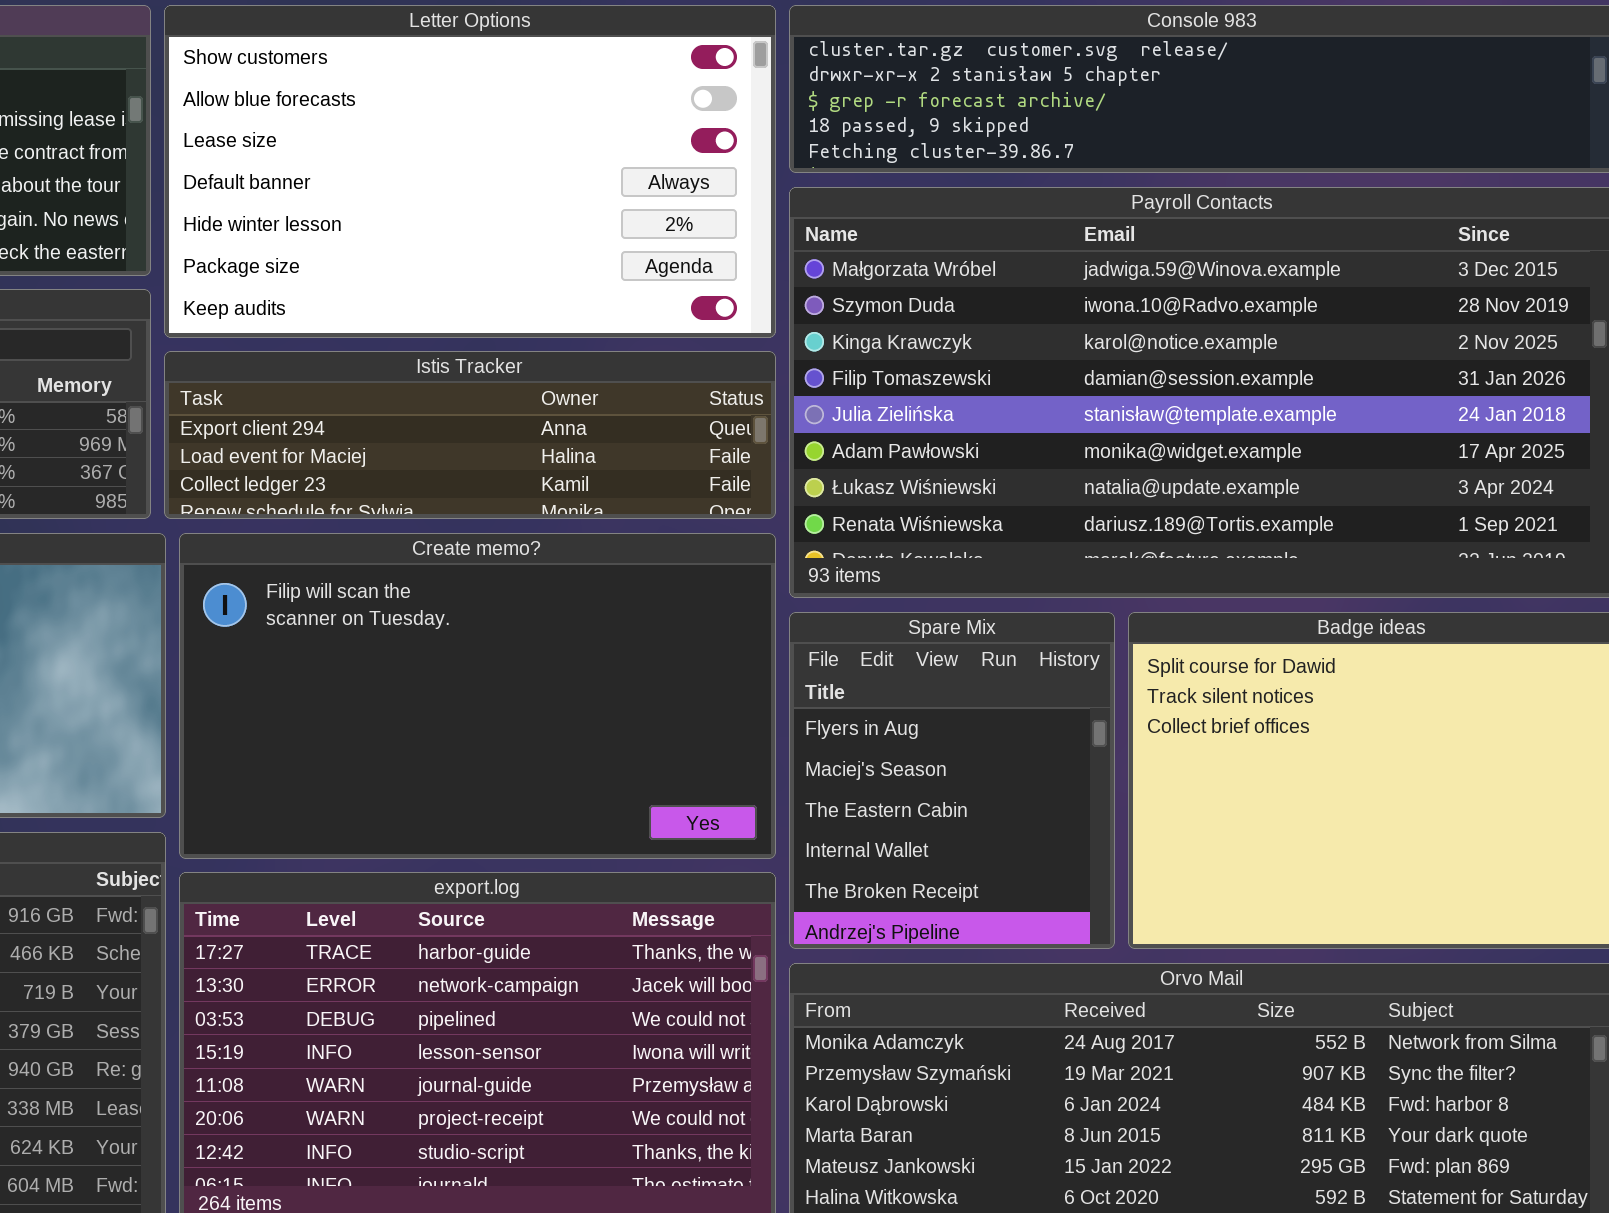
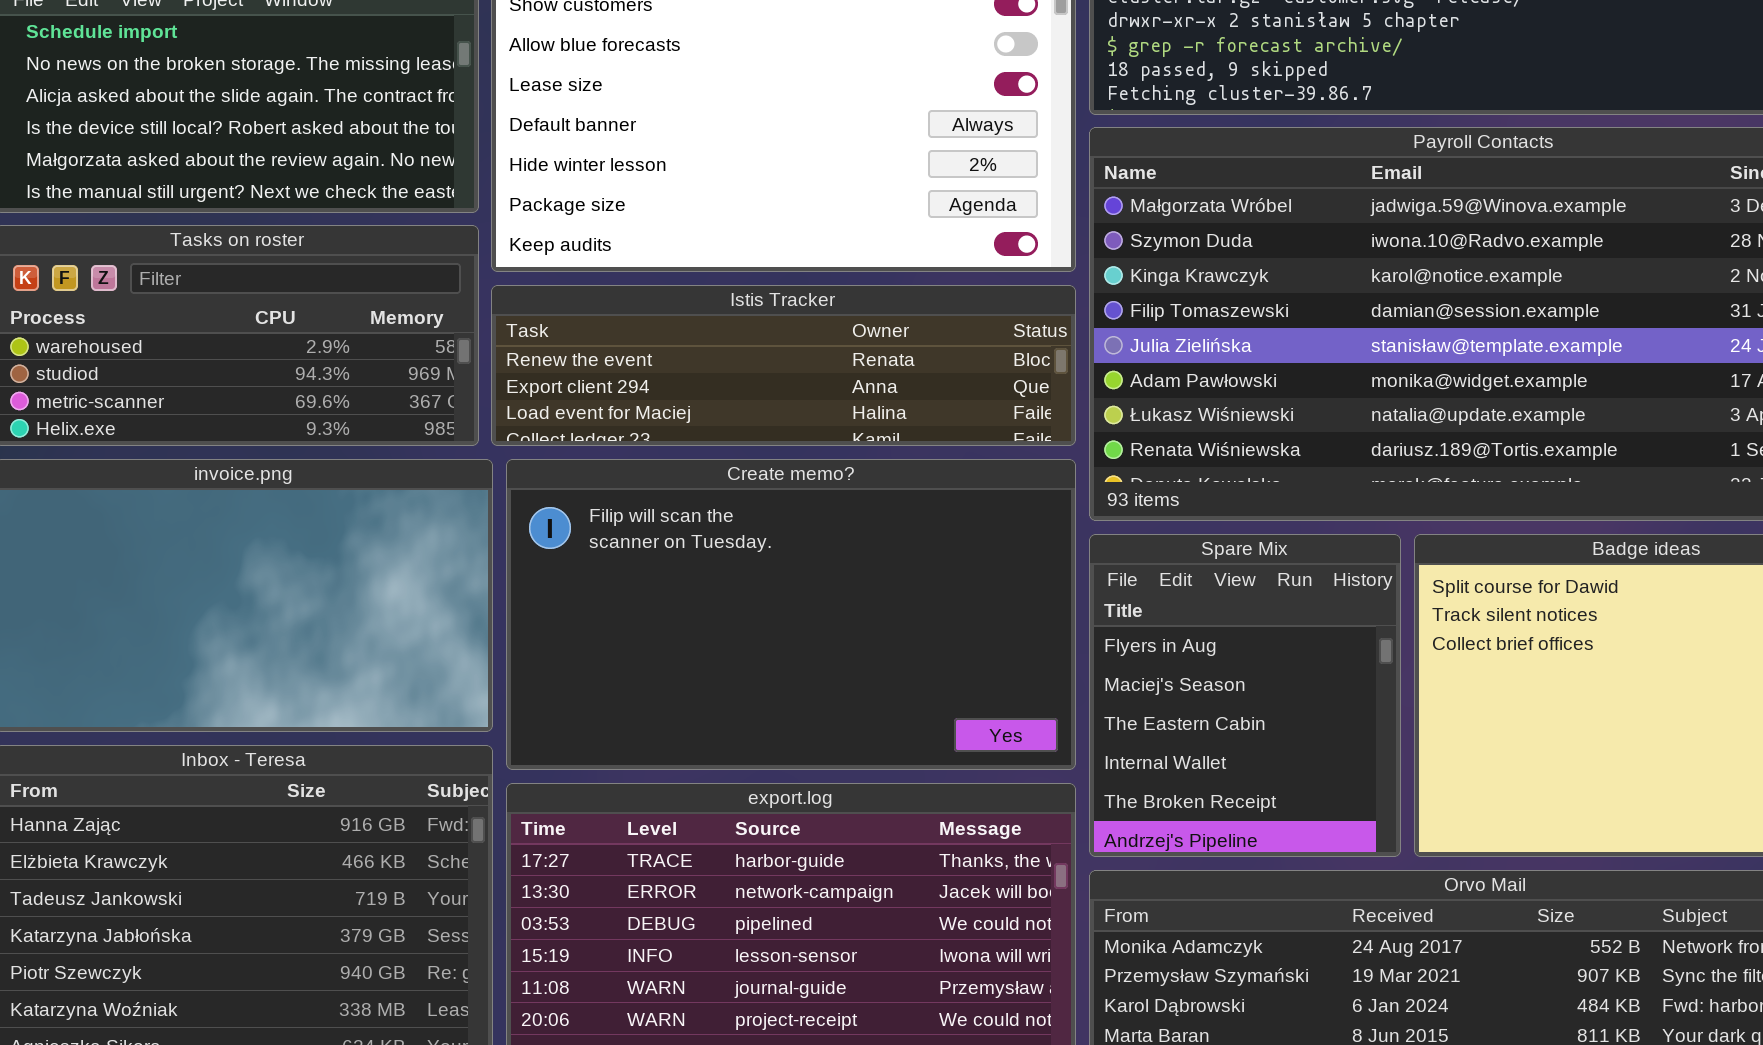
Istis Tracker: [164,351,776,519] -> [491,285,1076,446], scrolled up 1 row

